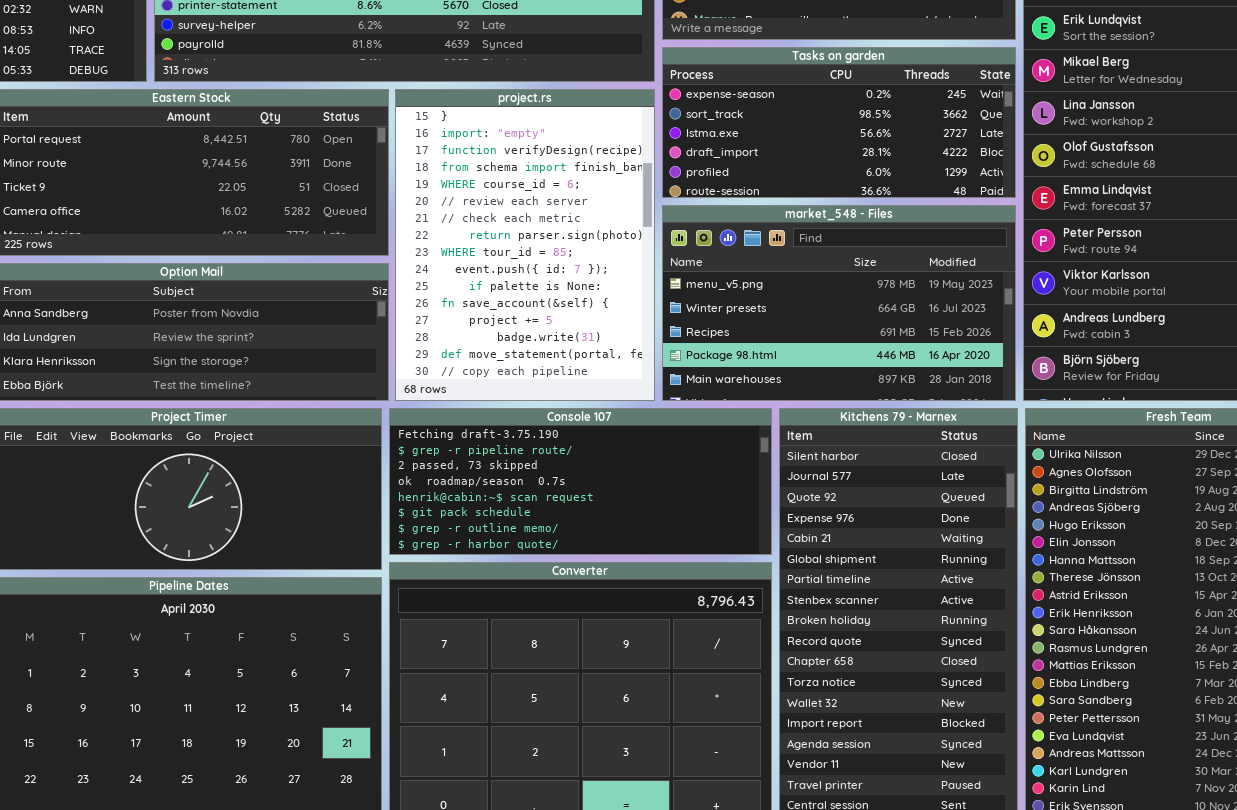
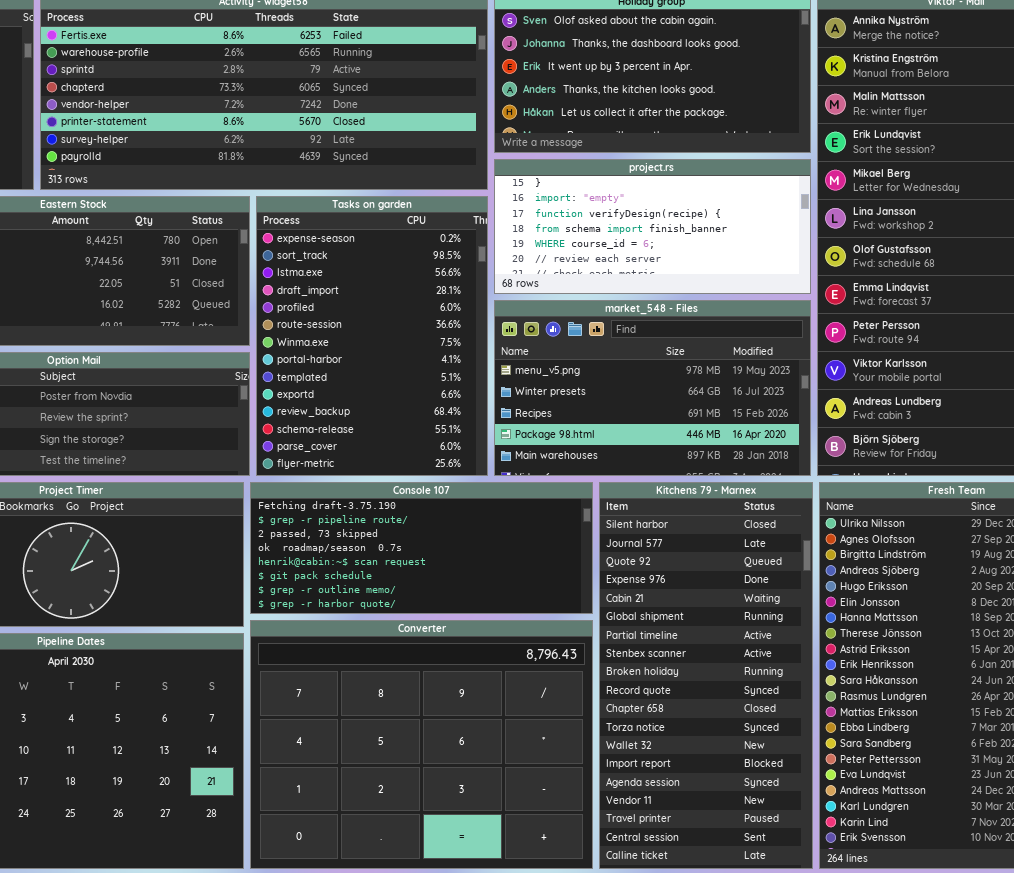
Tasks on garden: [662,47,1016,198] -> [256,196,488,476], moved, resized
project.rs: [395,89,655,401] -> [494,159,811,294], moved, resized

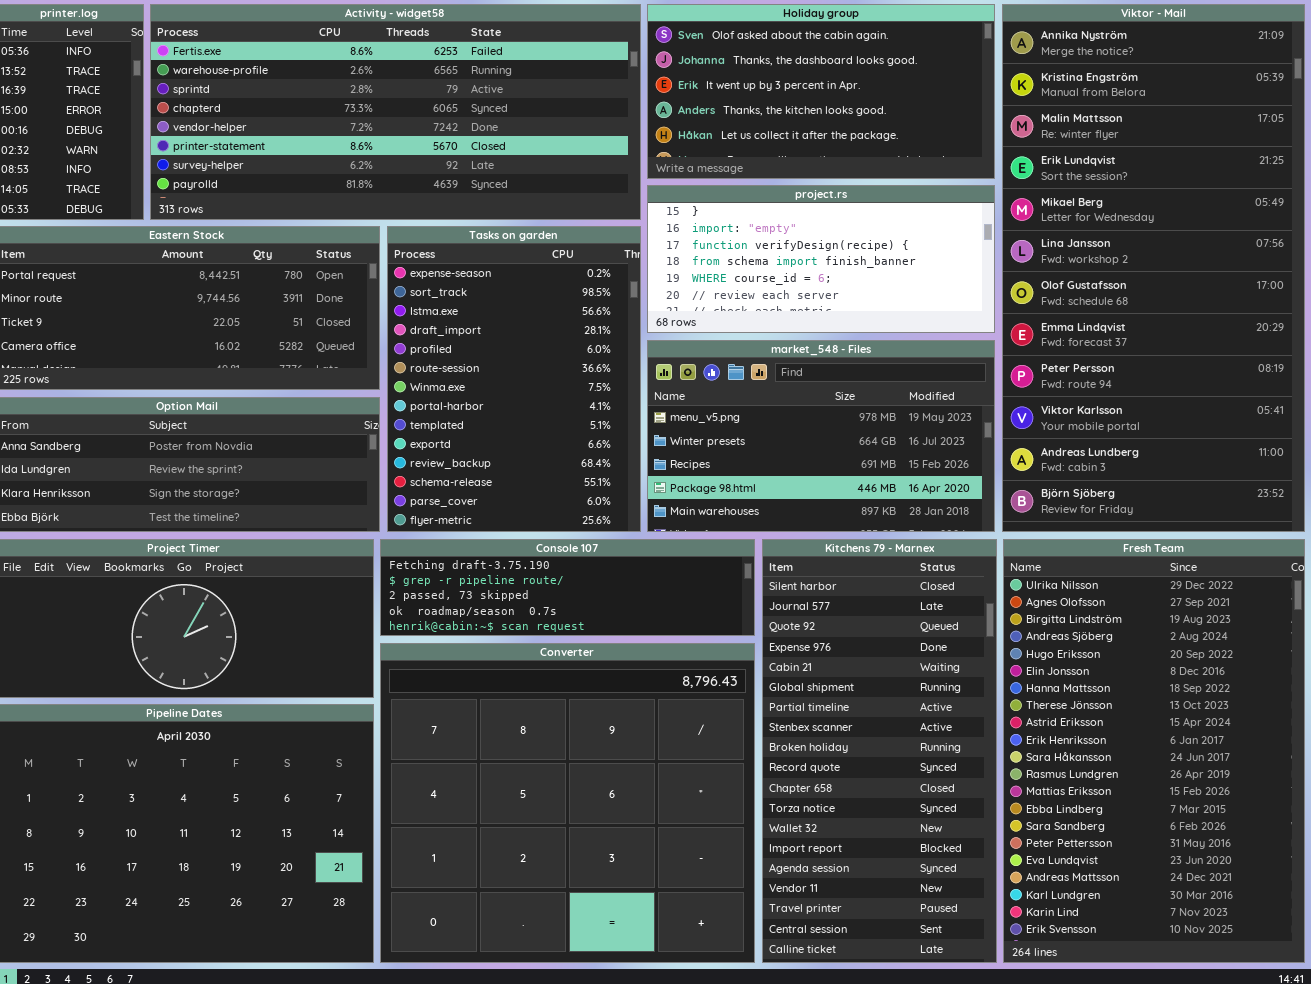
Console 107: [250,482,593,614] -> [380,539,755,636], resized
Converter: [250,620,593,869] -> [380,643,755,963], resized

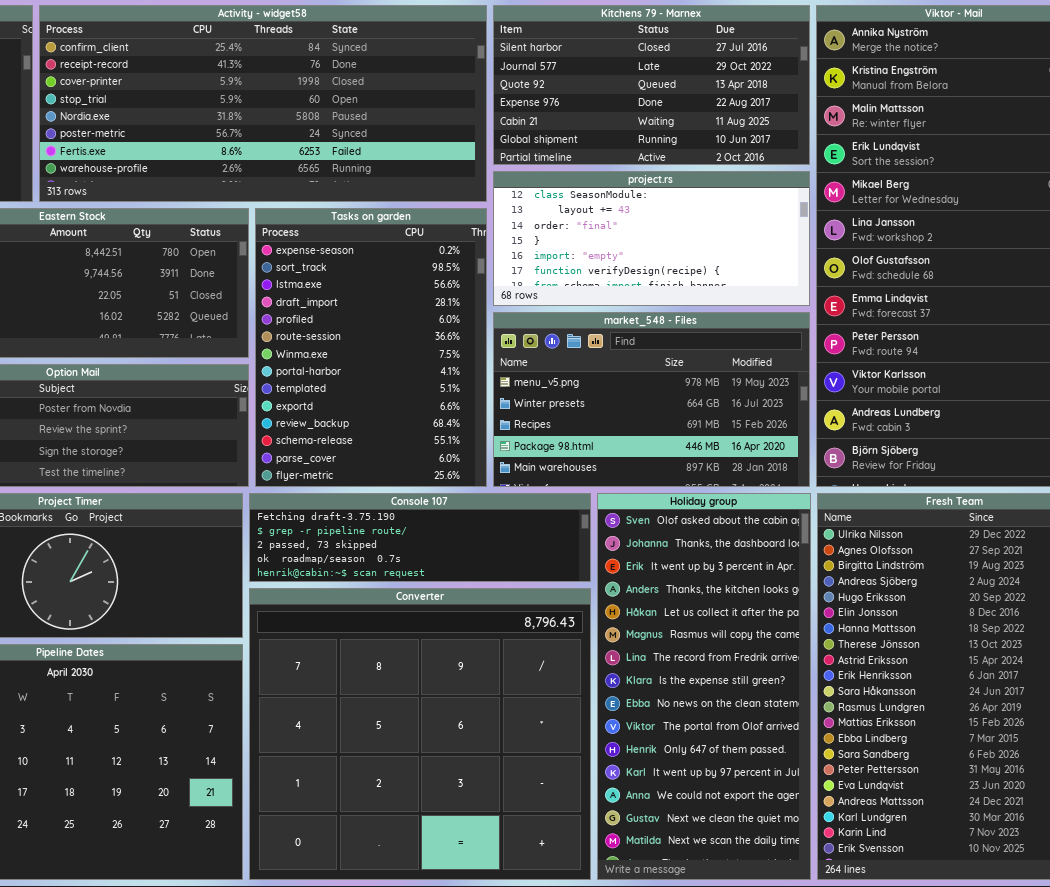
Activity - widget58: [150,4,641,220] -> [39,5,487,202], scrolled up 6 rows
Holiday group: [647,4,995,179] -> [597,493,811,880], moved, resized
project.rs: [647,185,995,333] -> [493,171,810,306], scrolled up 3 rows
Kitchens 79 - Marnex: [762,539,997,963] -> [493,5,810,165], moved, resized

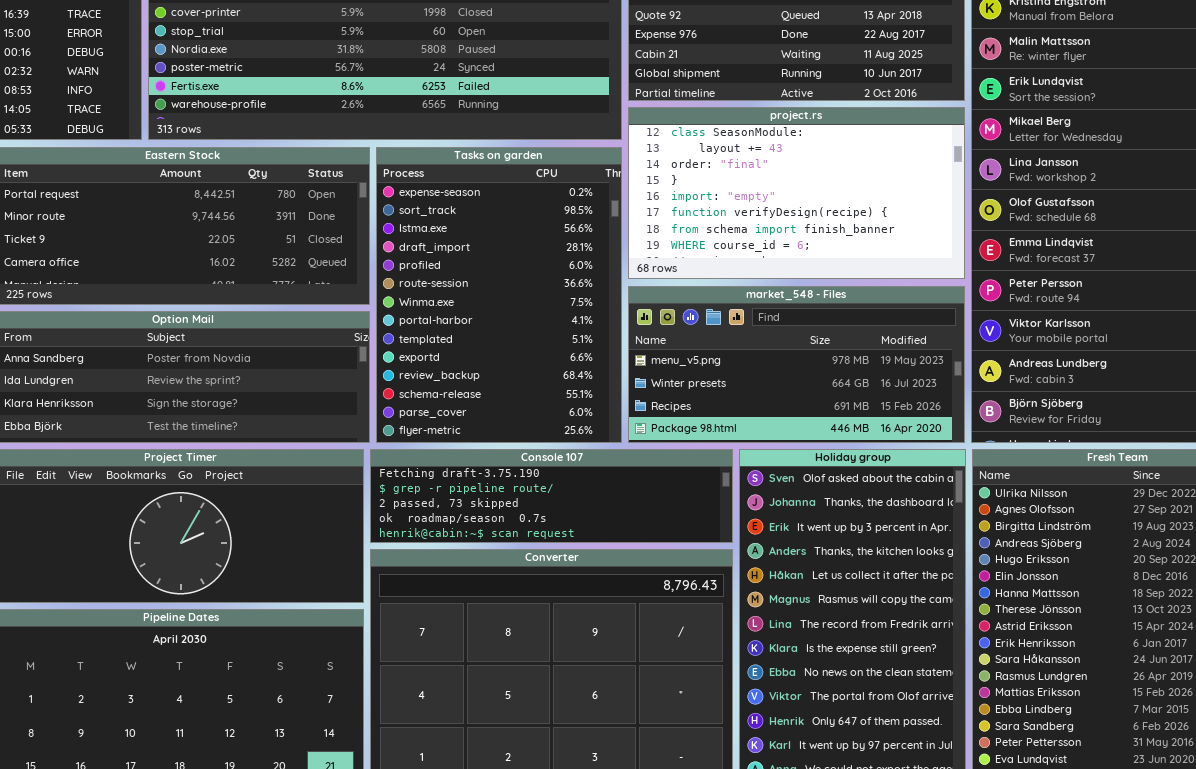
project.rs: [493,171,810,306] -> [628,107,965,279], resized
market_548 - Files: [493,312,810,487] -> [628,286,965,443], resized

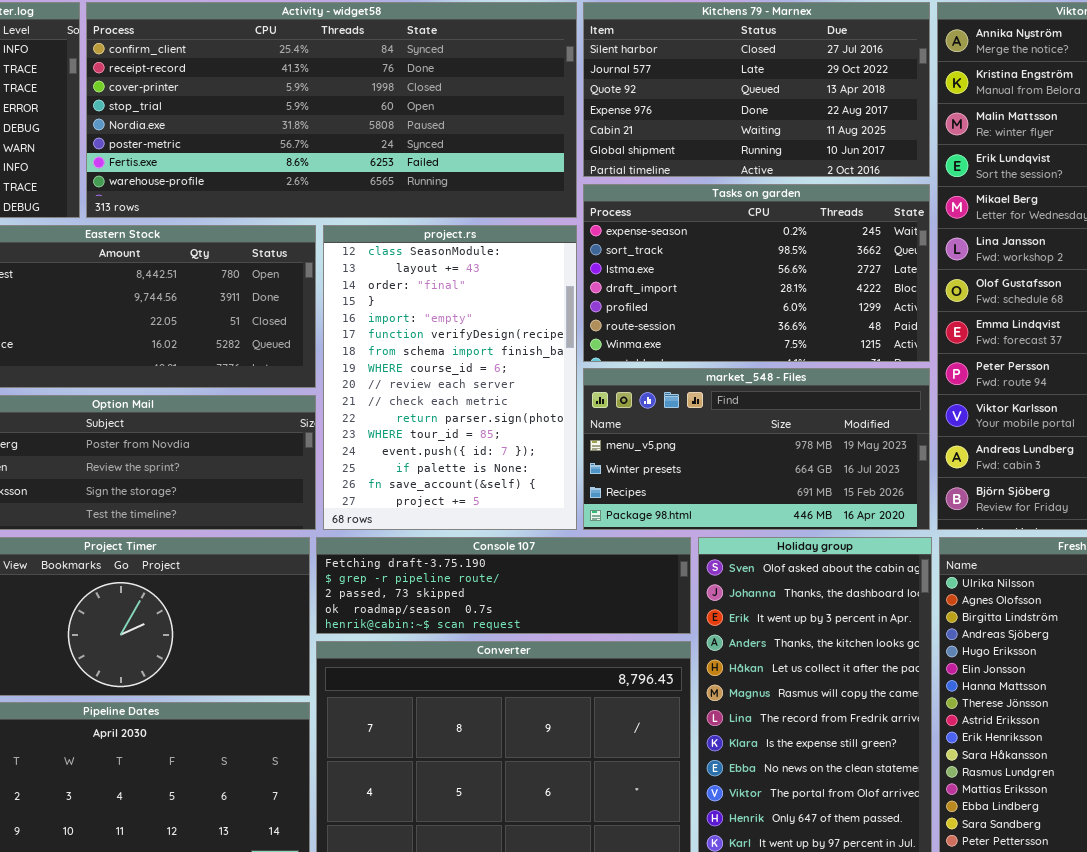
project.rs: [628,107,965,279] -> [323,225,577,530], moved, resized
Tasks on garden: [376,147,622,443] -> [583,184,930,362], moved, resized

